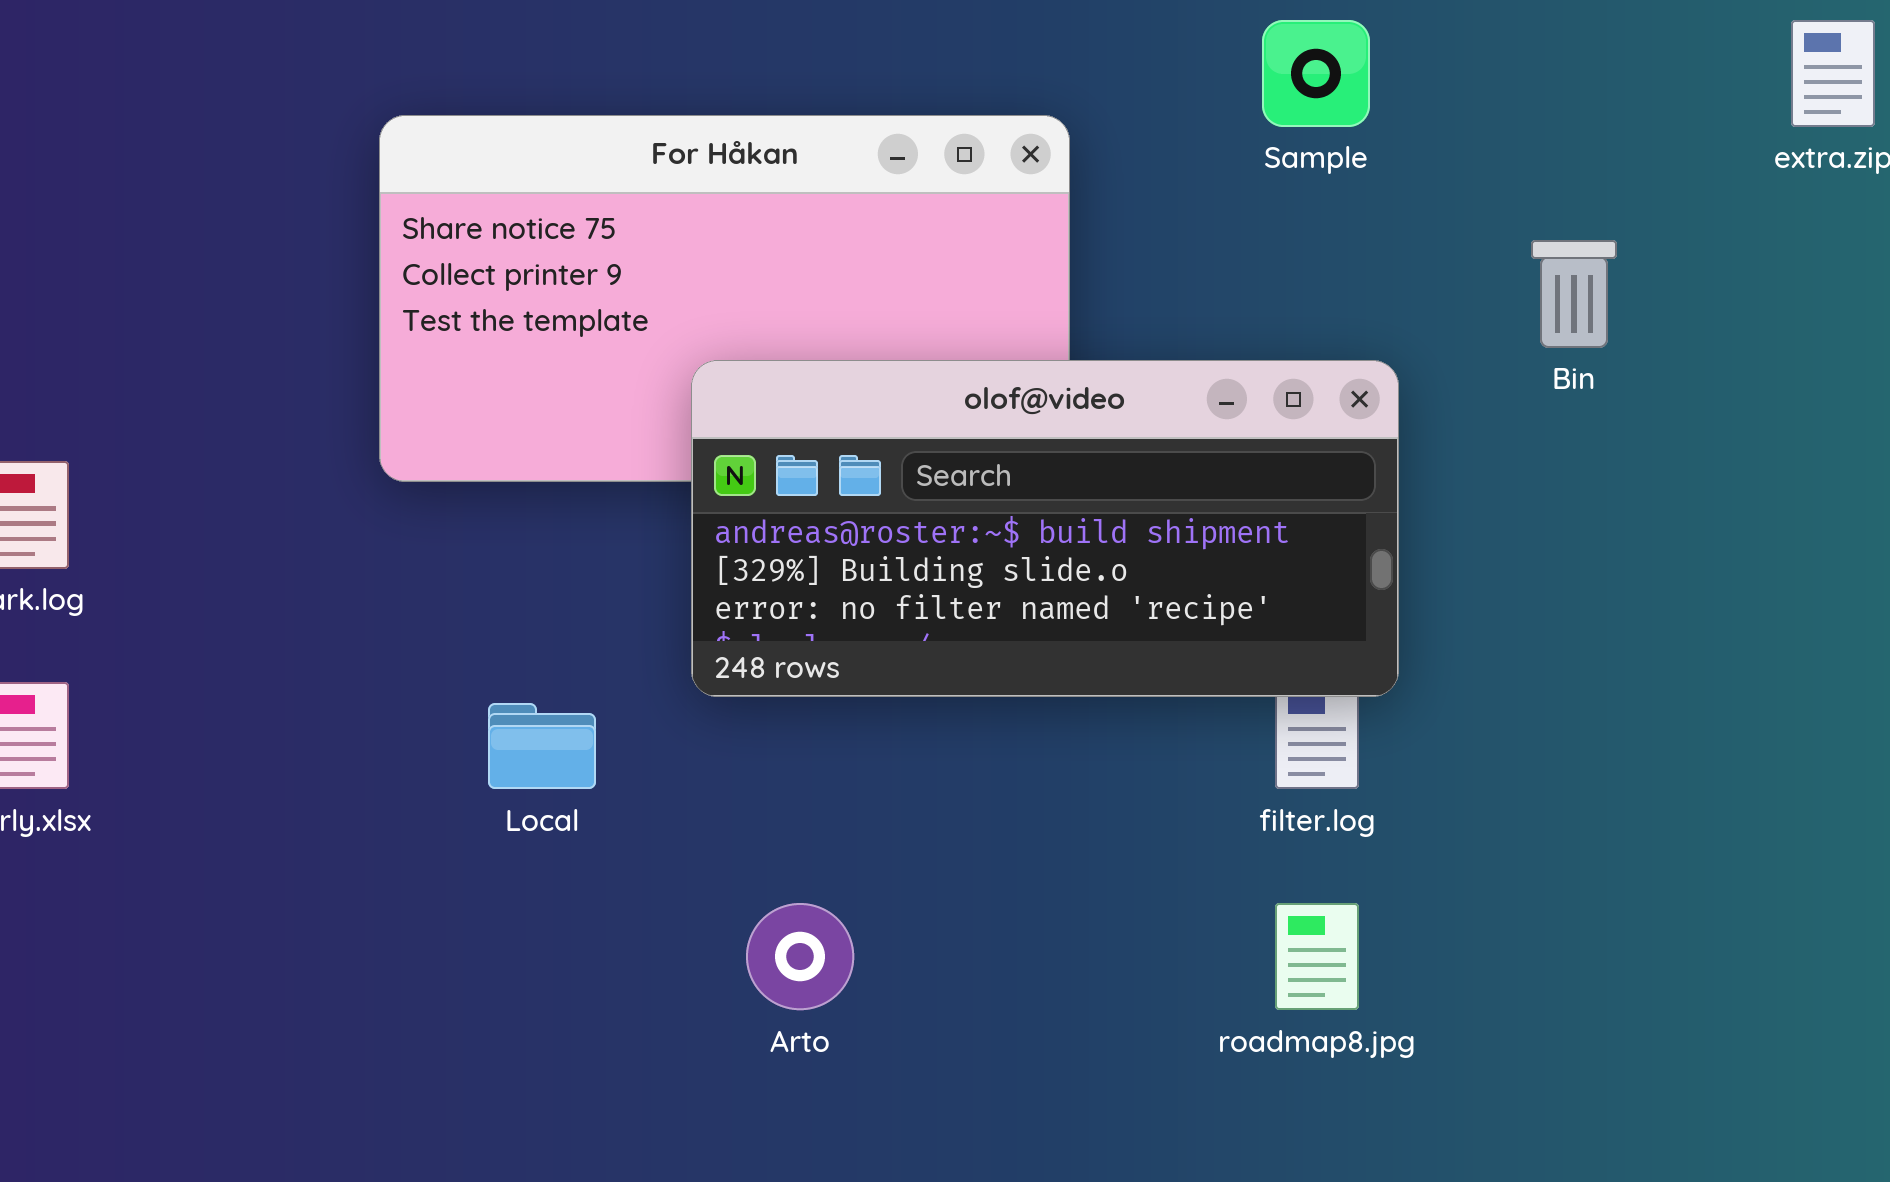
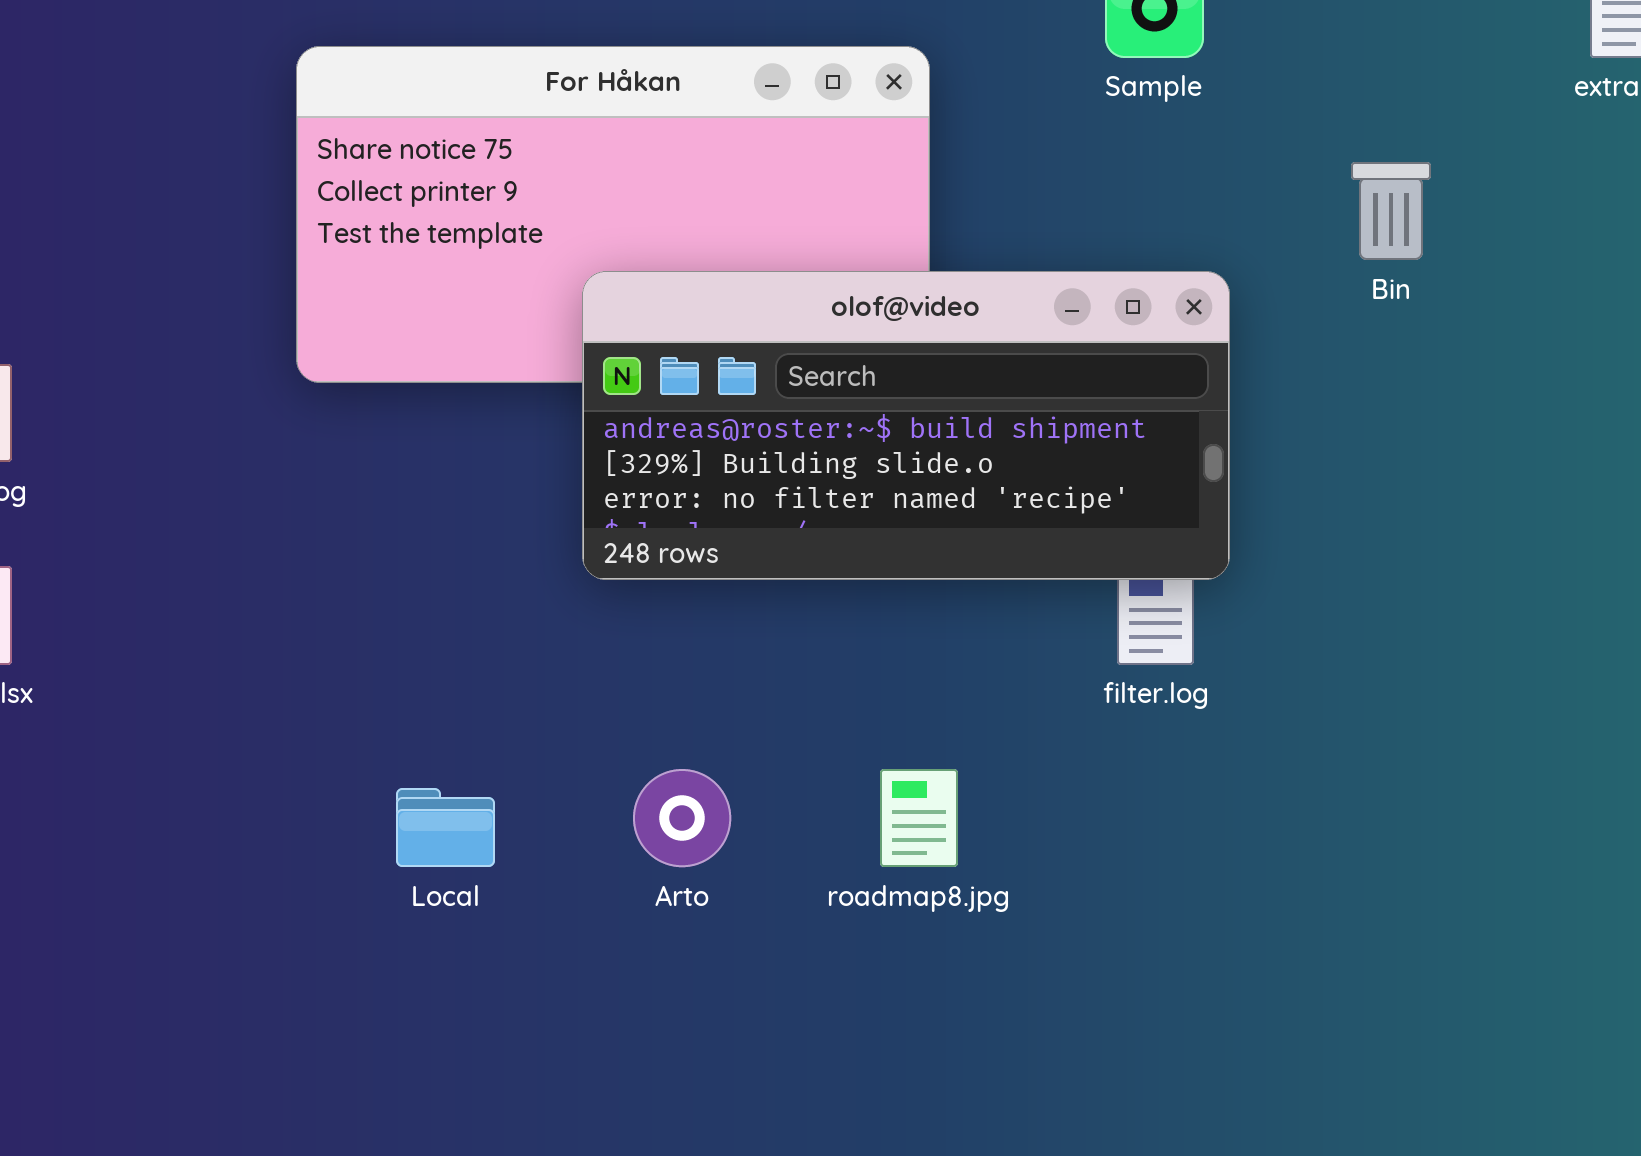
Local: [488,703,596,789] -> [396,788,495,867], moved
roadmap8.jpg: [1275,903,1359,1010] -> [880,769,958,867], moved

